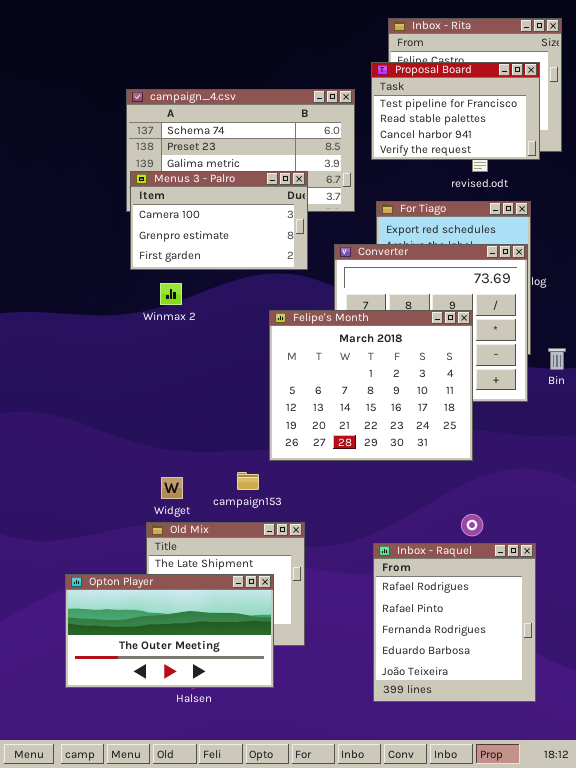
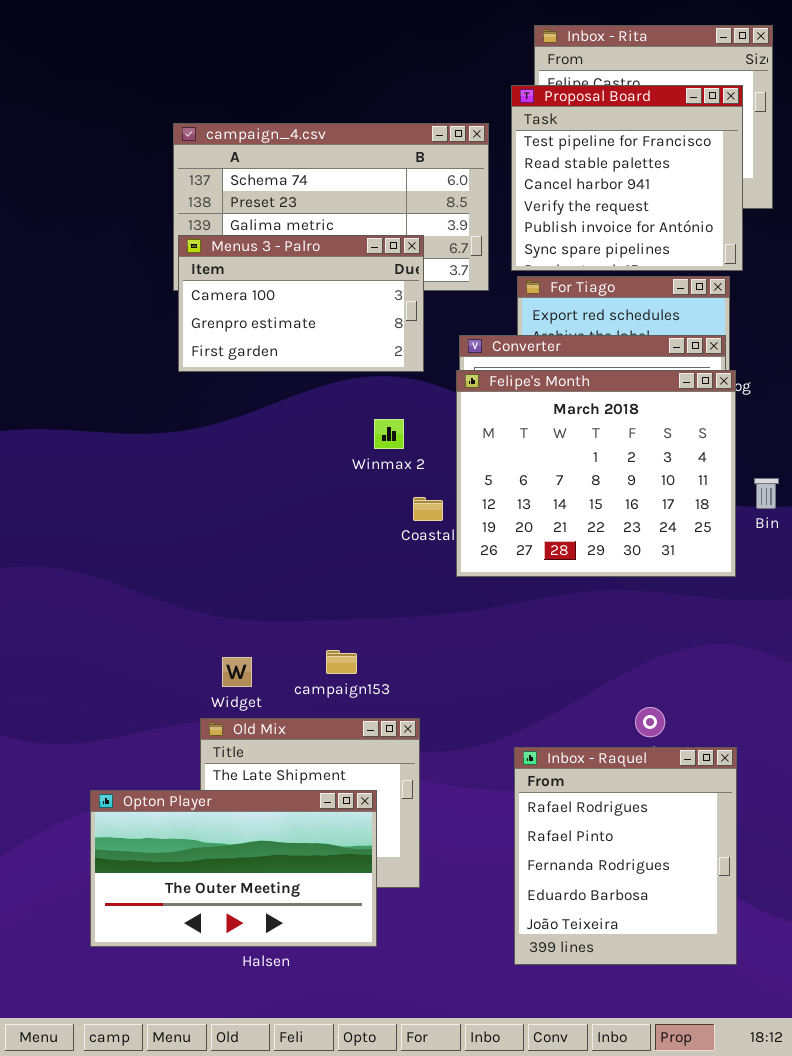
Proposal Board: [371,62,540,160] -> [511,85,743,271], resized
Winmax 2: [160,283,182,305] -> [374,419,404,449], moved
Felipe's Month: [269,310,473,461] -> [456,370,736,577], moved

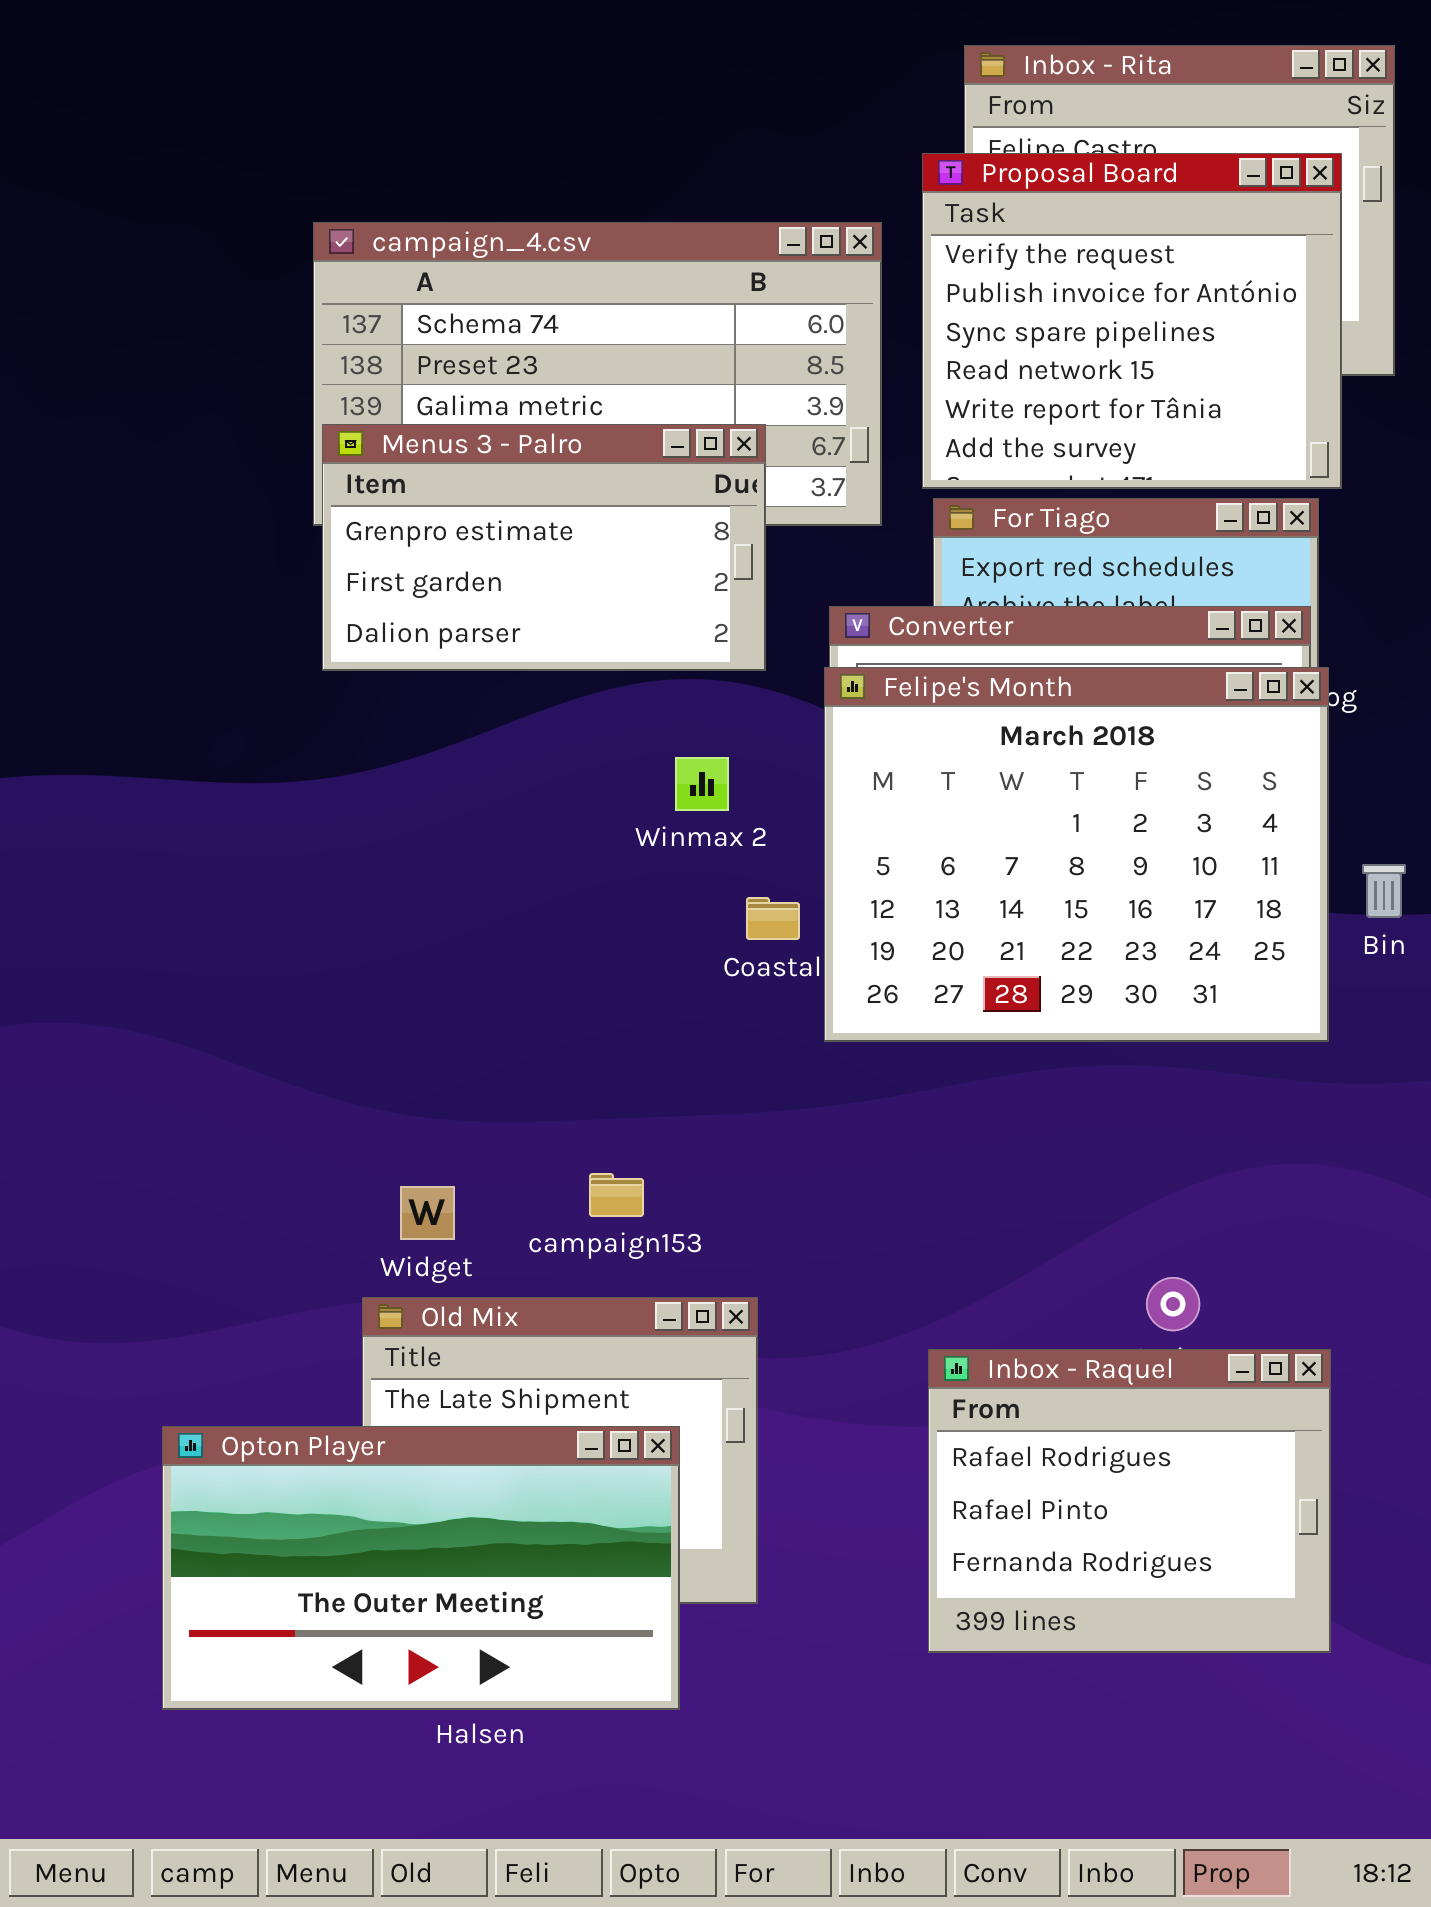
Proposal Board: [511,85,743,271] -> [922,153,1342,489], scrolled down 3 rows
Menus 3 - Palro: [178,235,424,372] -> [322,424,766,671], scrolled down 1 row
Inbox - Raquel: [514,747,737,965] -> [928,1349,1331,1653], resized

